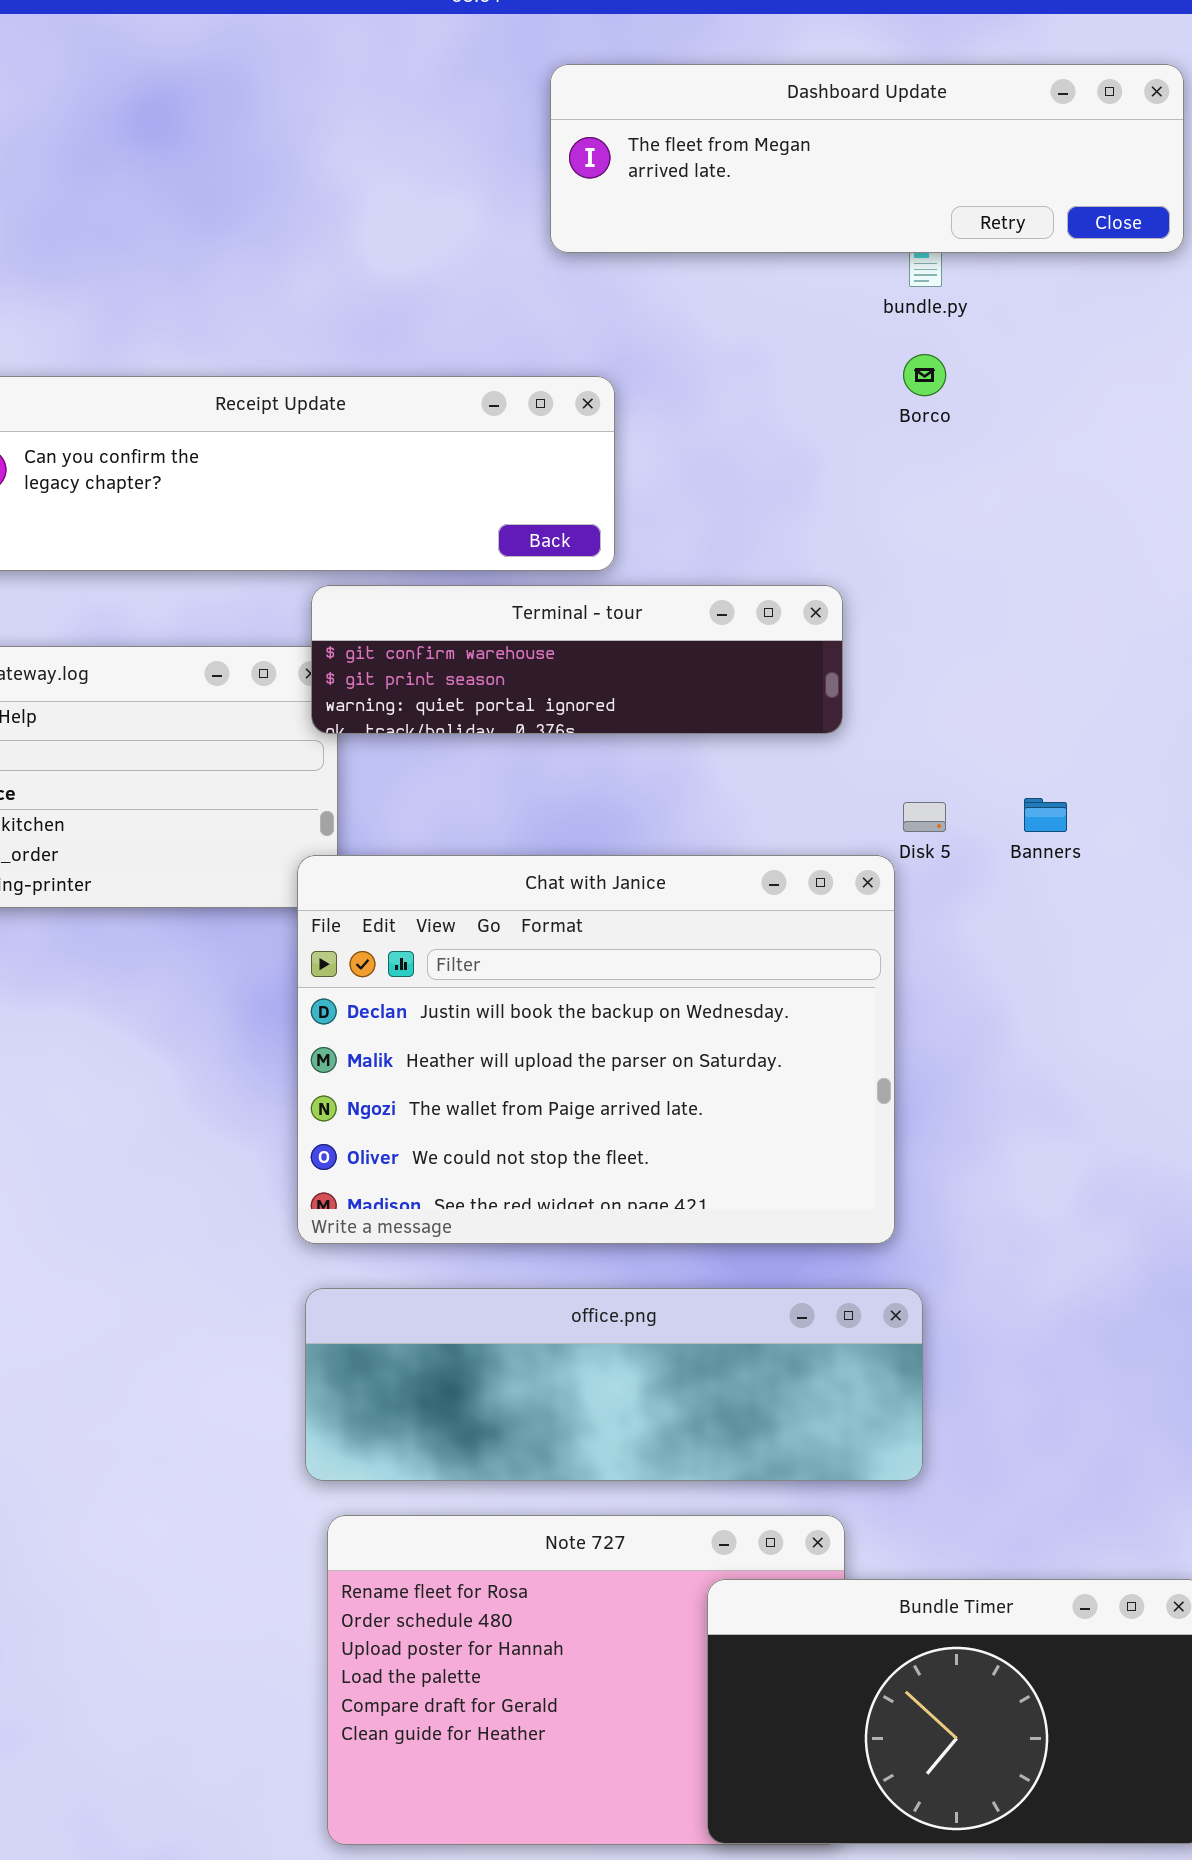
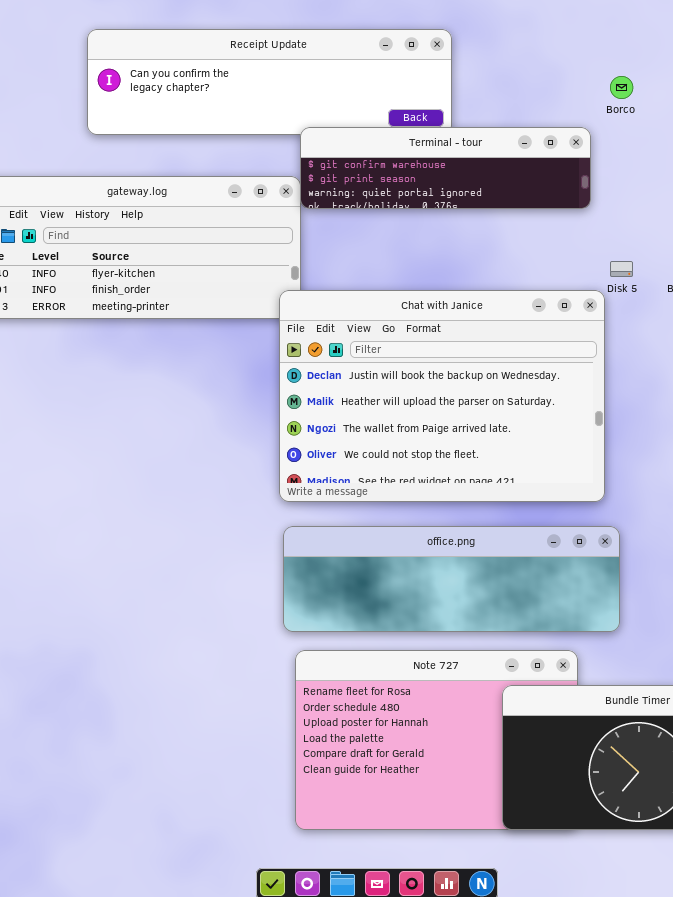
Borco: [903,354,946,396] -> [610,76,633,99], moved
Terminal - tour: [311,585,843,734] -> [300,127,591,209], moved

